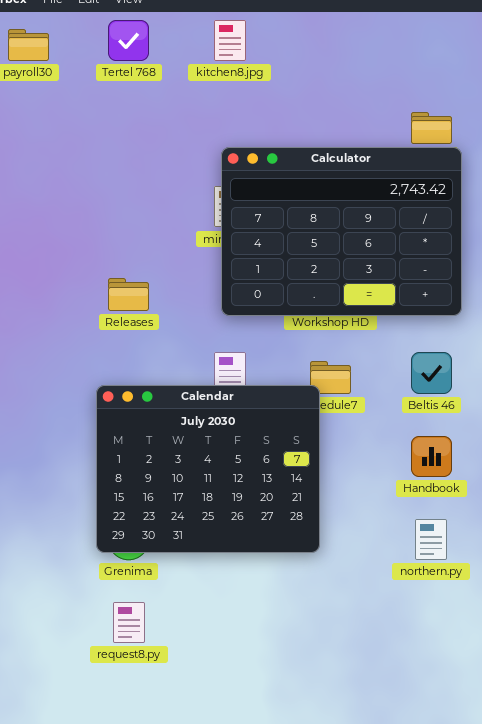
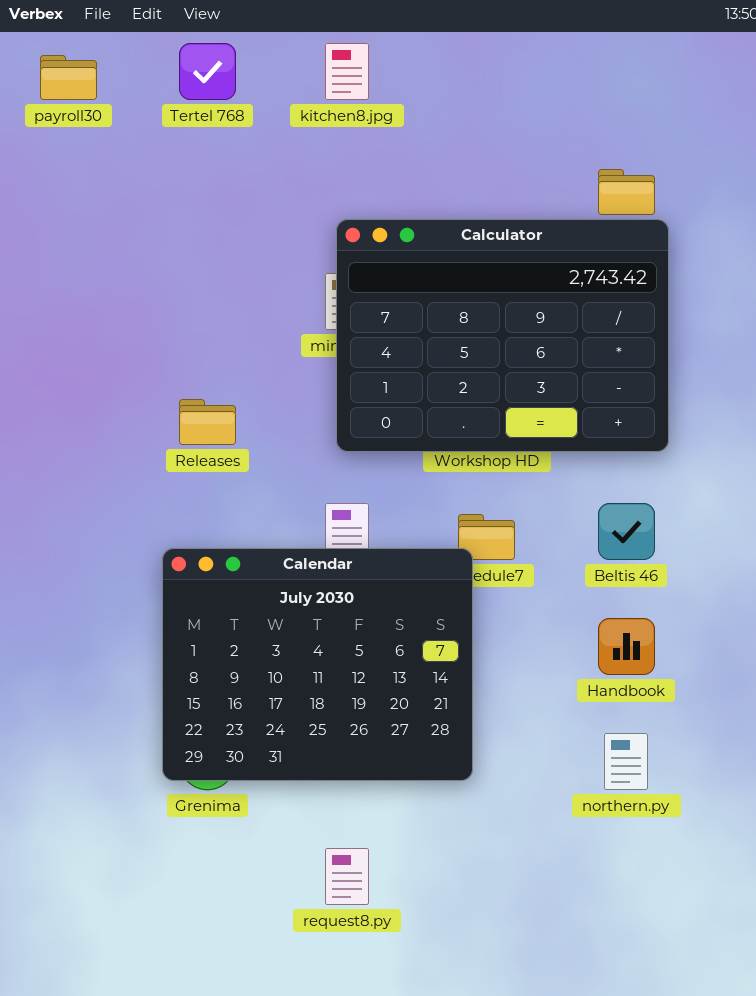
request8.py: [113,602,145,643] -> [325,848,369,905], moved

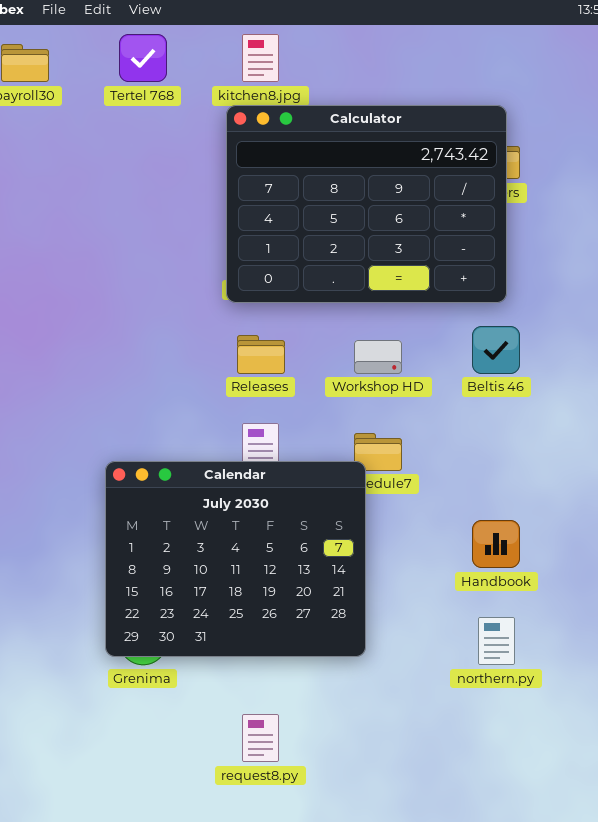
Calculator: [336,219,669,452] -> [226,105,507,303], moved
Releases: [179,399,236,445] -> [237,335,285,374], moved
Beltis 46: [598,503,655,560] -> [472,326,520,374], moved

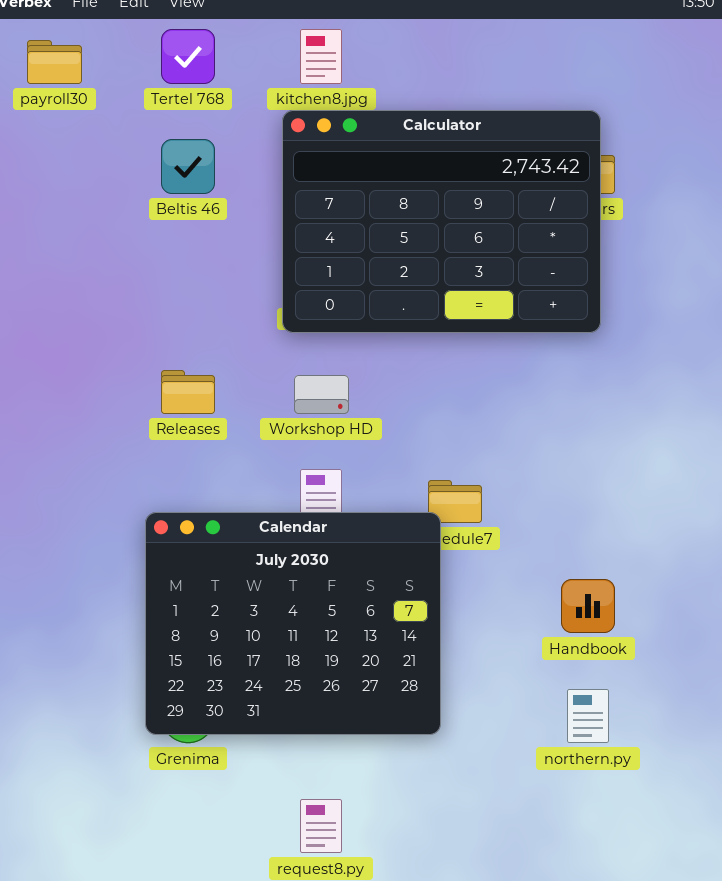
Beltis 46: [472,326,520,374] -> [161,139,215,194], moved
Releases: [237,335,285,374] -> [161,370,215,414], moved
Workshop HD: [354,340,402,374] -> [294,375,349,414], moved

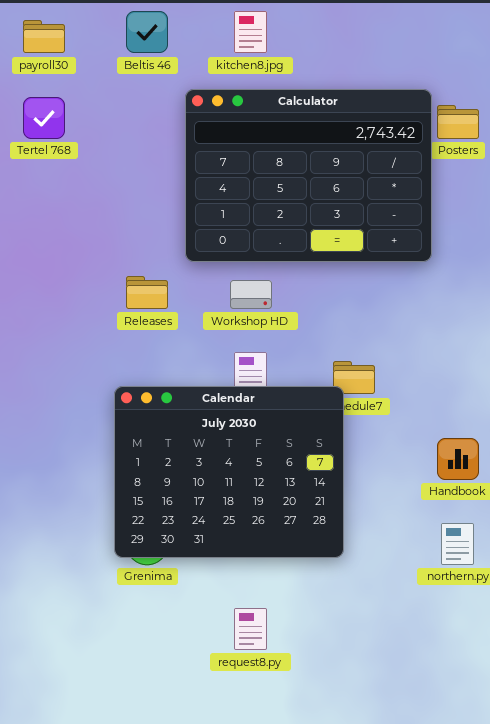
Tertel 768: [161,29,215,84] -> [23,97,65,139], moved
Calculator: [282,110,601,333] -> [185,89,432,262], moved
Beltis 46: [161,139,215,194] -> [126,11,168,53], moved

